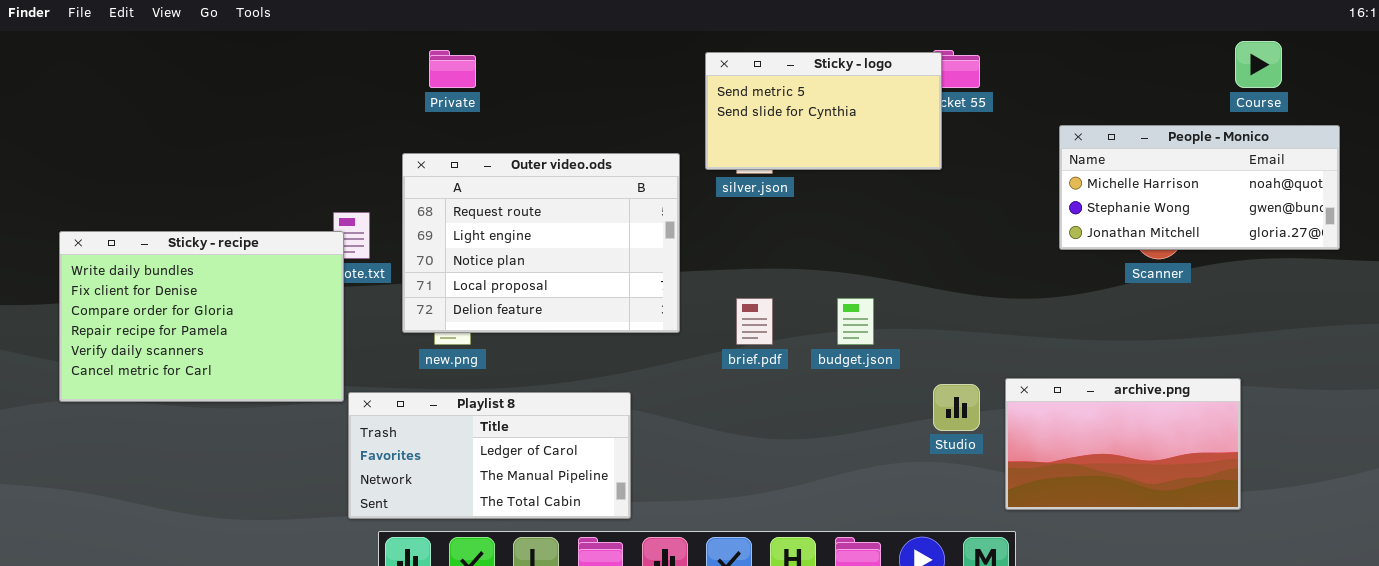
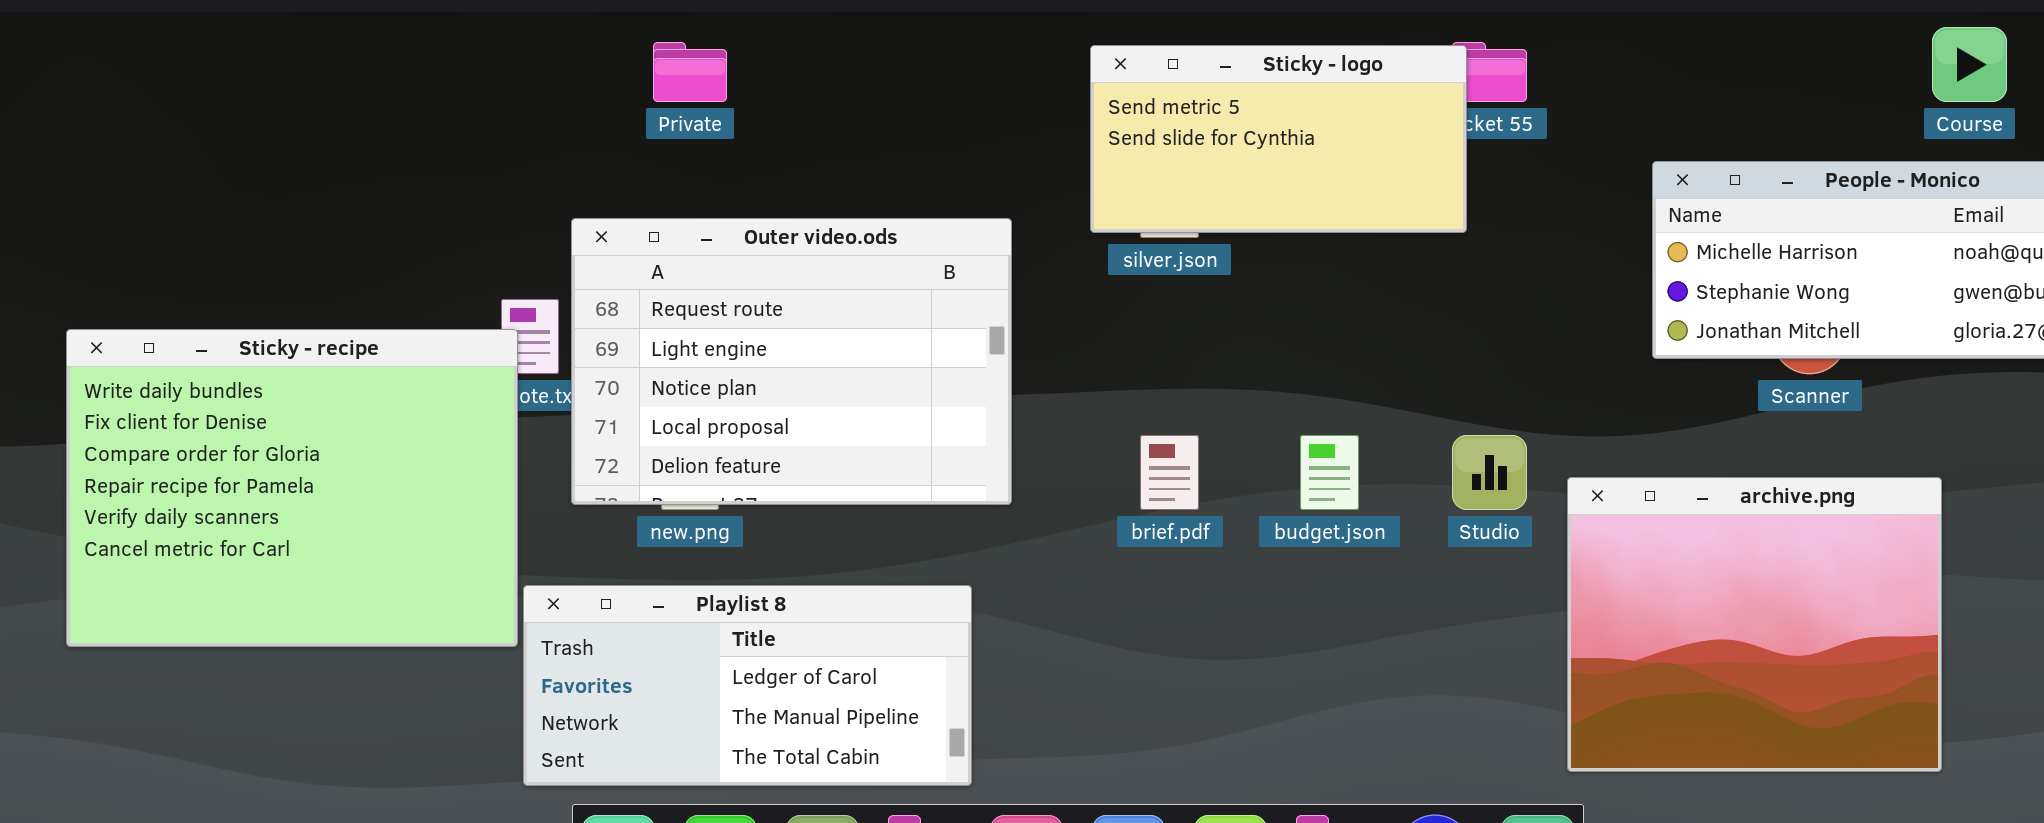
Outer video.ods: [402,153,680,333] -> [571,218,1012,505], moved
Sticky - recipe: [59,231,344,402] -> [66,329,518,647], resized
archive.png: [1005,378,1241,510] -> [1567,477,1942,772], resized
Studio: [933,384,980,431] -> [1452,435,1527,510], moved

